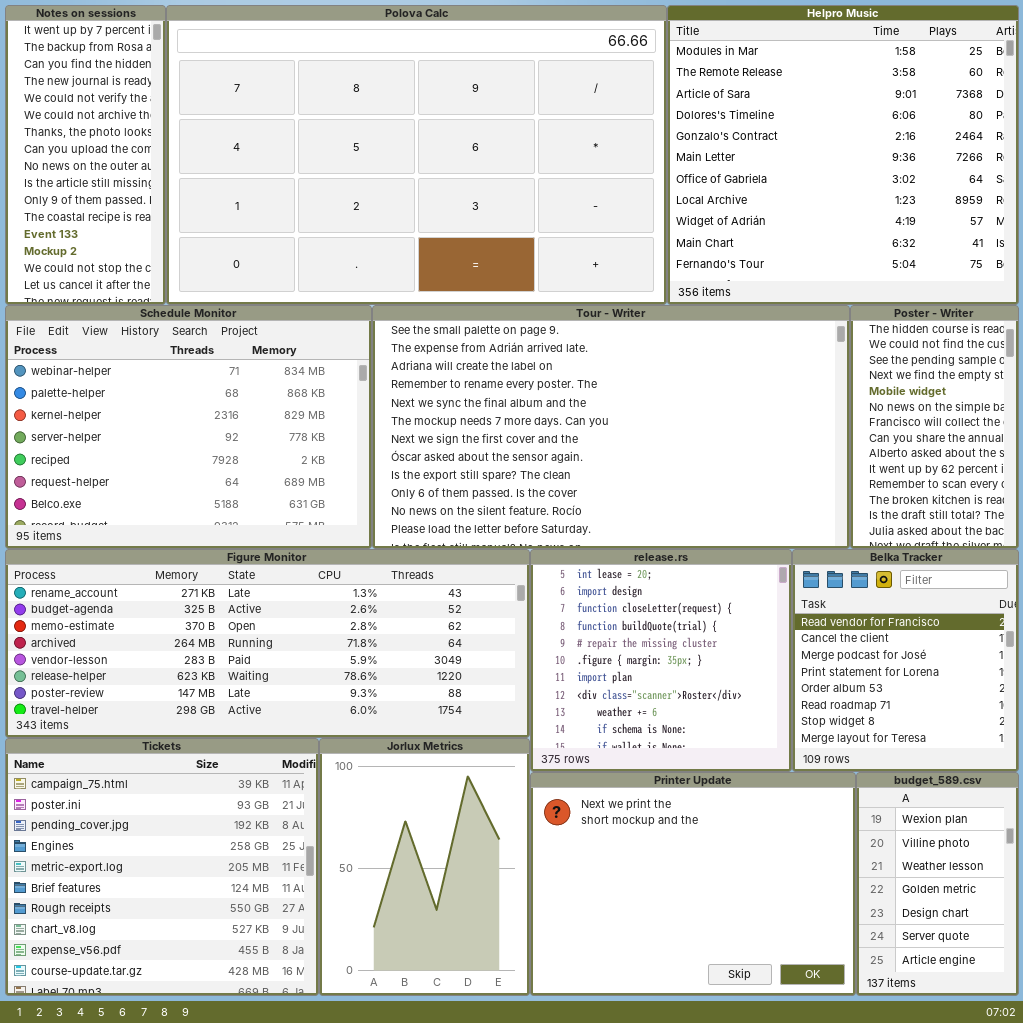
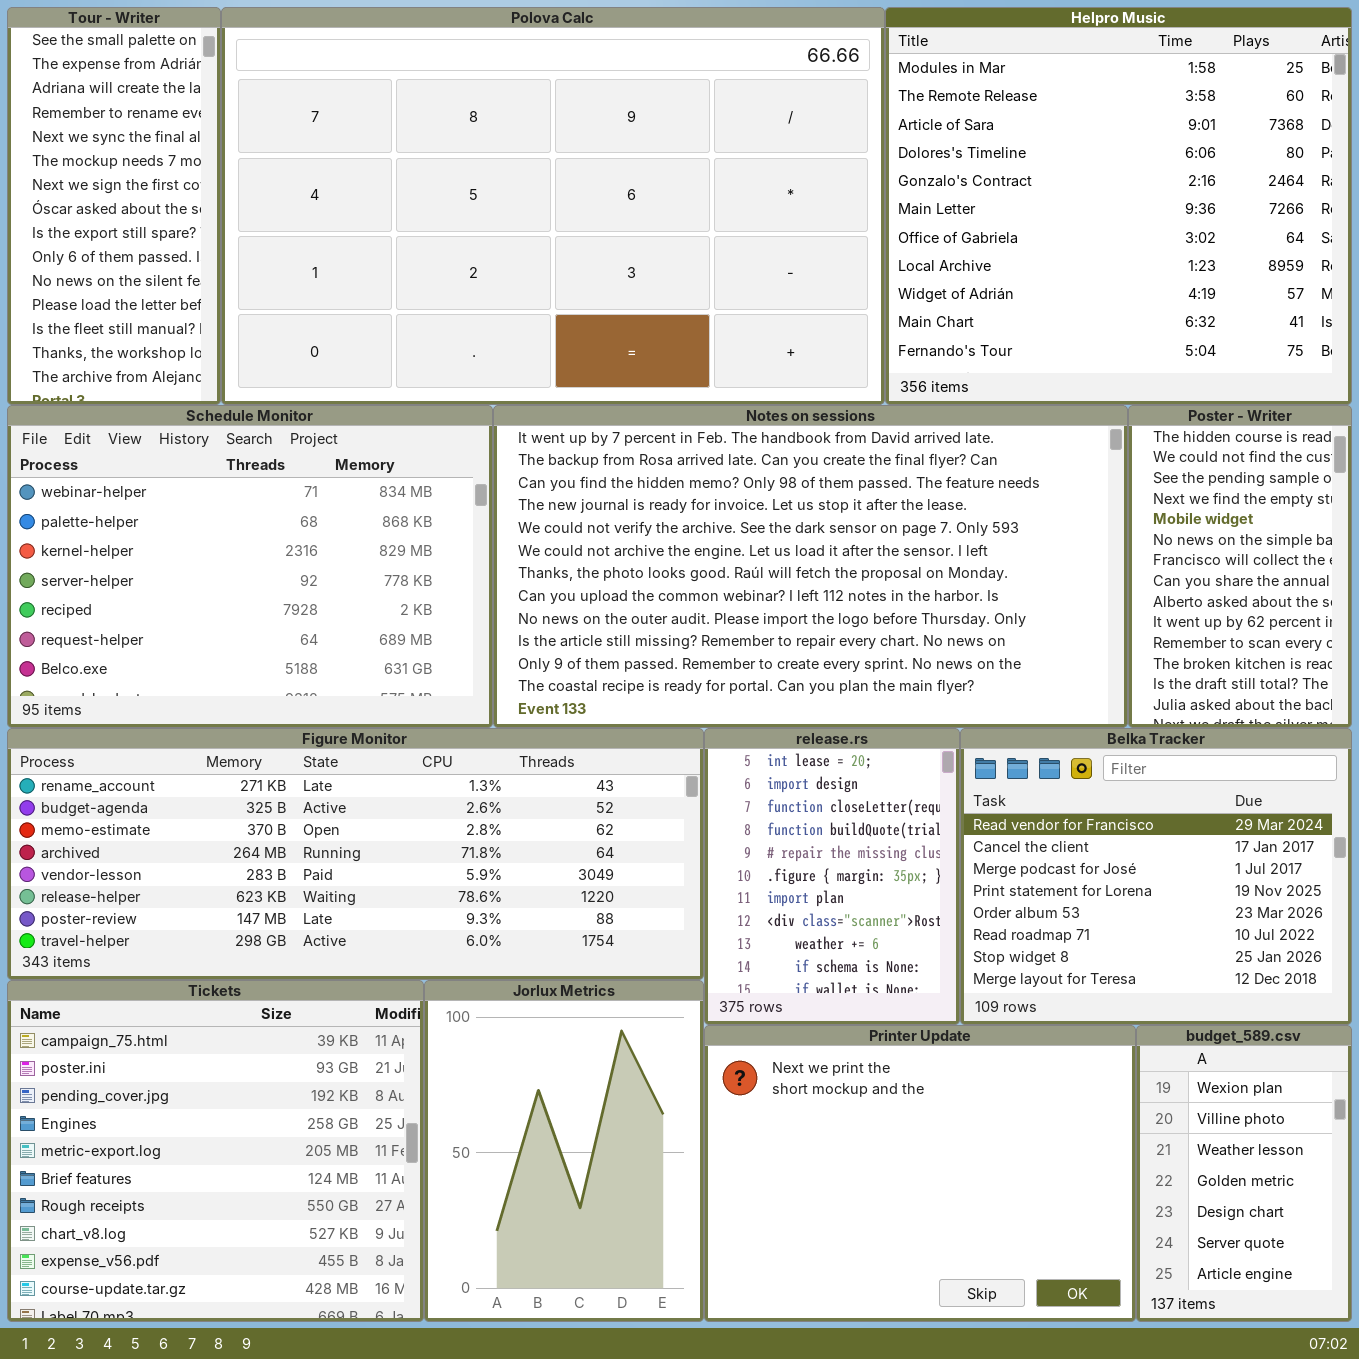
Notes on sessions: [5,5,166,305] -> [493,405,1128,728], moved, resized
Tour - Writer: [372,305,850,549] -> [7,7,221,405], moved, resized
release.rs: [530,549,792,772] -> [704,728,960,1025], resized
Belka Tracker: [792,549,1019,772] -> [960,728,1352,1025], resized

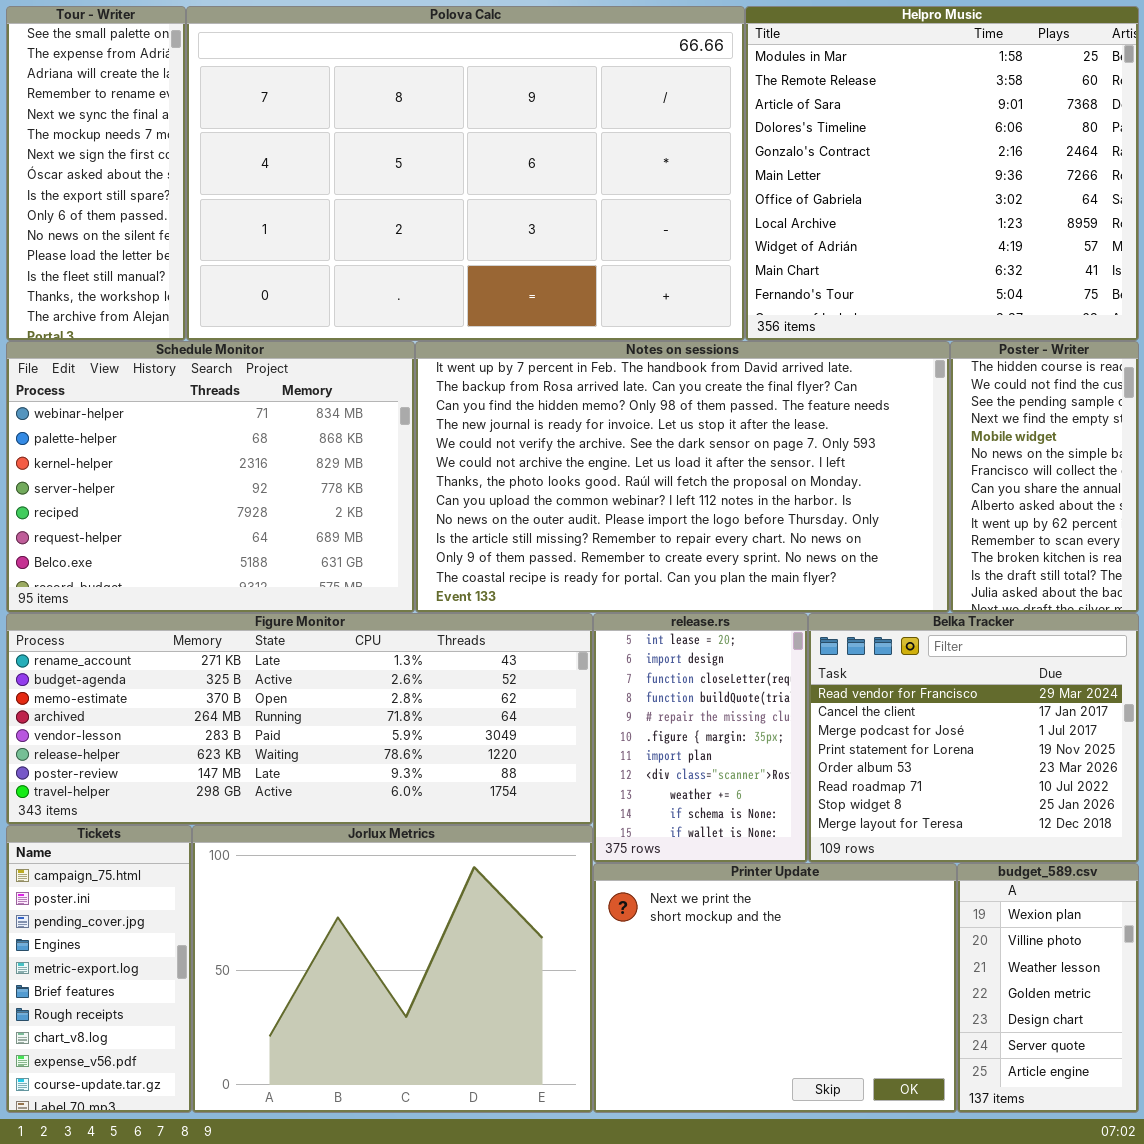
Tickets: [7,980,424,1322] -> [6,825,192,1113], resized
Jorlux Metrics: [424,980,704,1322] -> [192,825,593,1113], resized

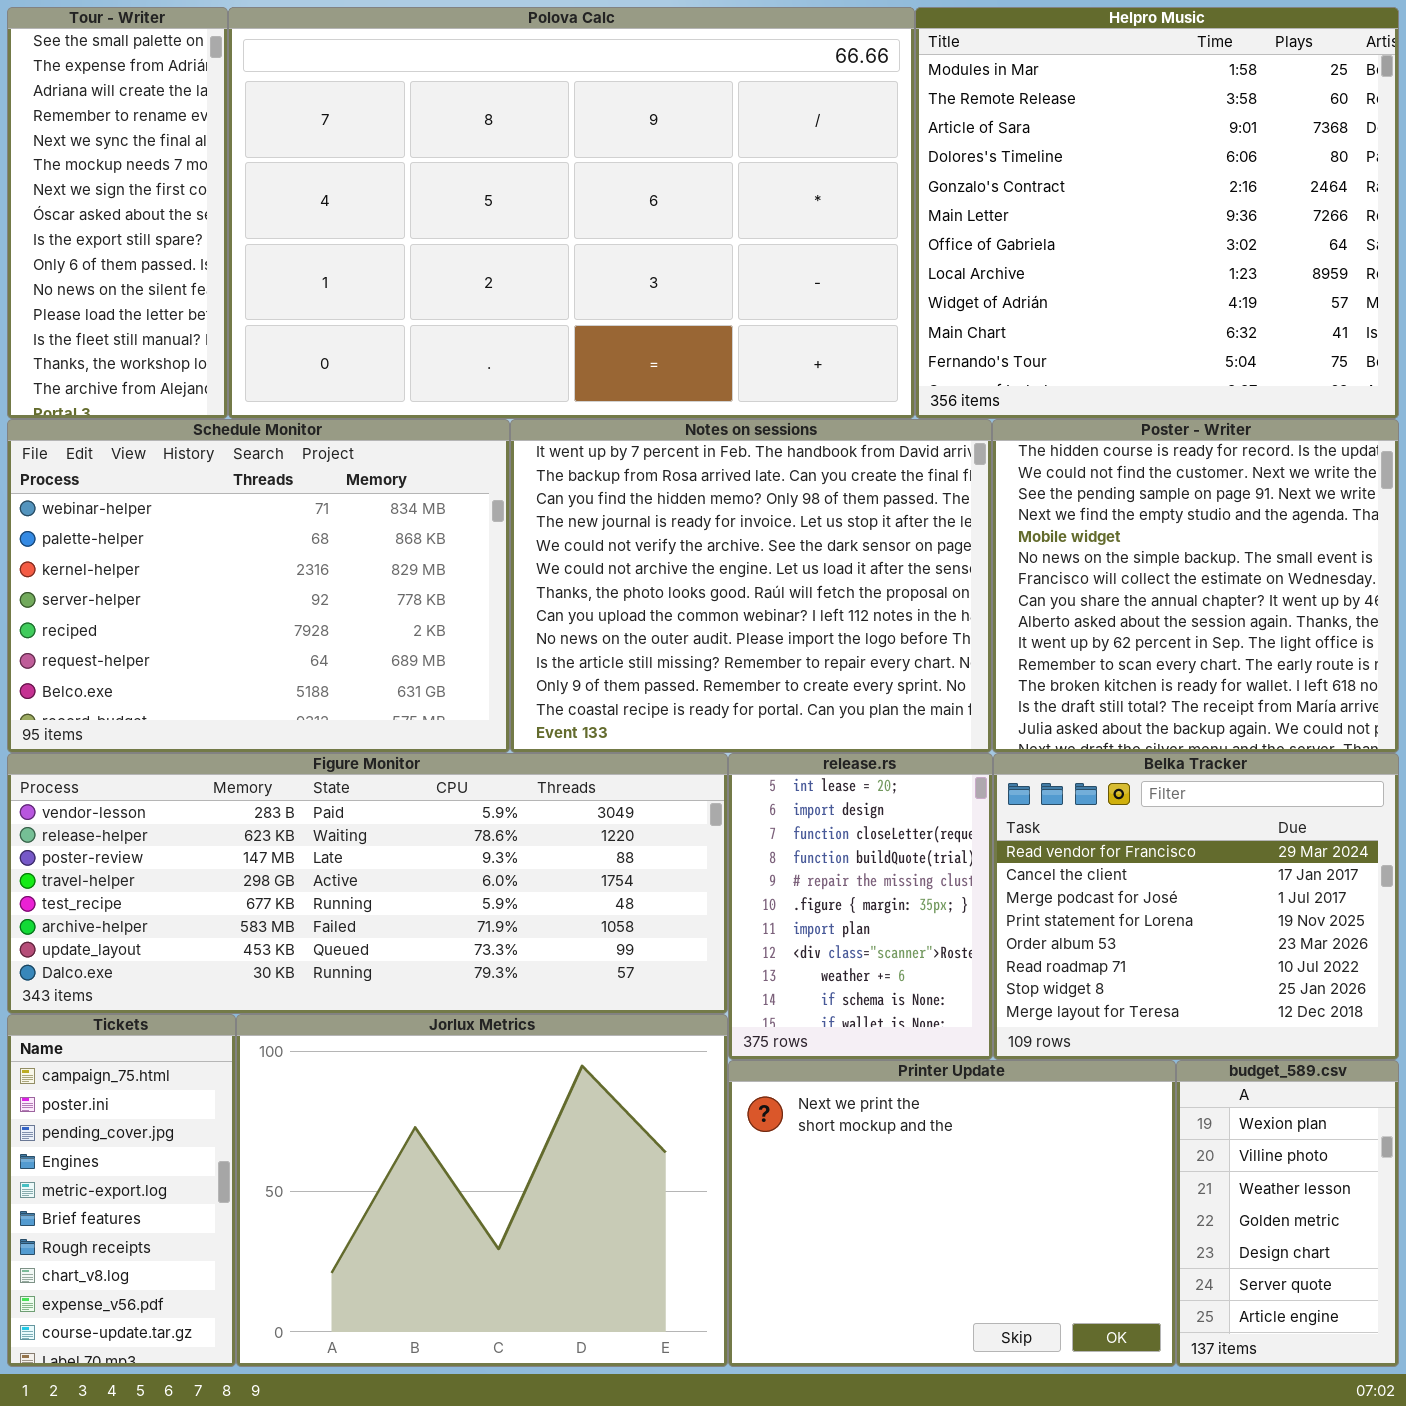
Notes on sessions: [415,341,950,613] -> [510,419,992,753], resized
Poster - Writer: [950,341,1139,613] -> [992,419,1399,753], resized
Figure Monitor: [6,613,593,825] -> [7,753,728,1014], scrolled down 4 rows

